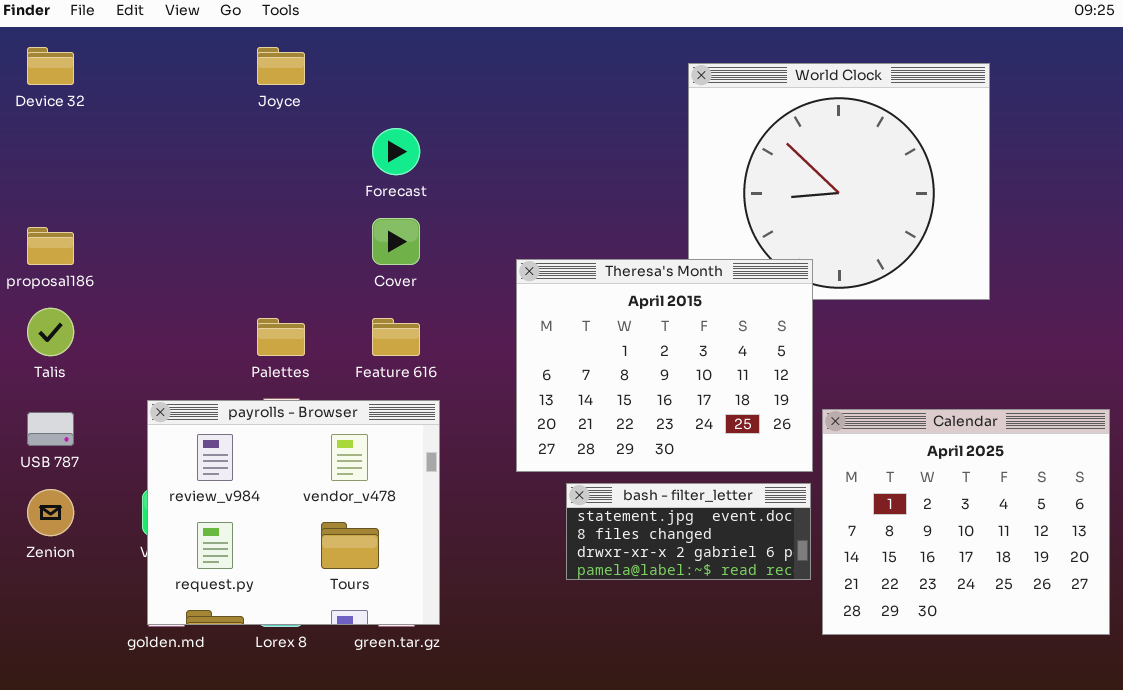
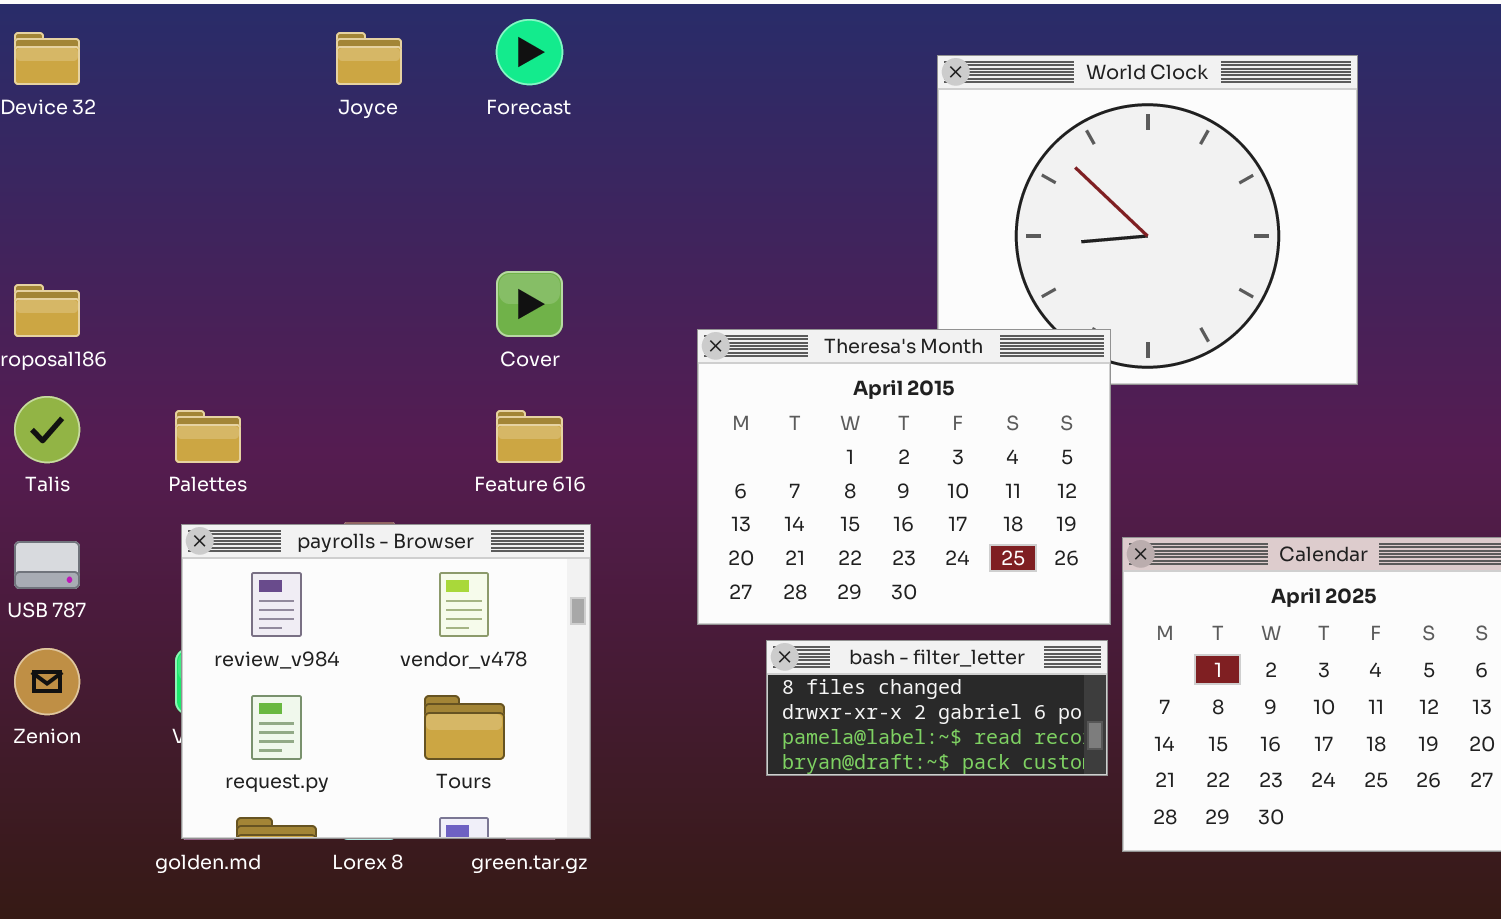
Forecast: [372,128,420,175] -> [496,19,563,85], moved
Palettes: [257,318,305,356] -> [175,410,241,463], moved
bash - filter_letter: [566,483,811,580] -> [766,640,1108,776], scrolled down 1 row

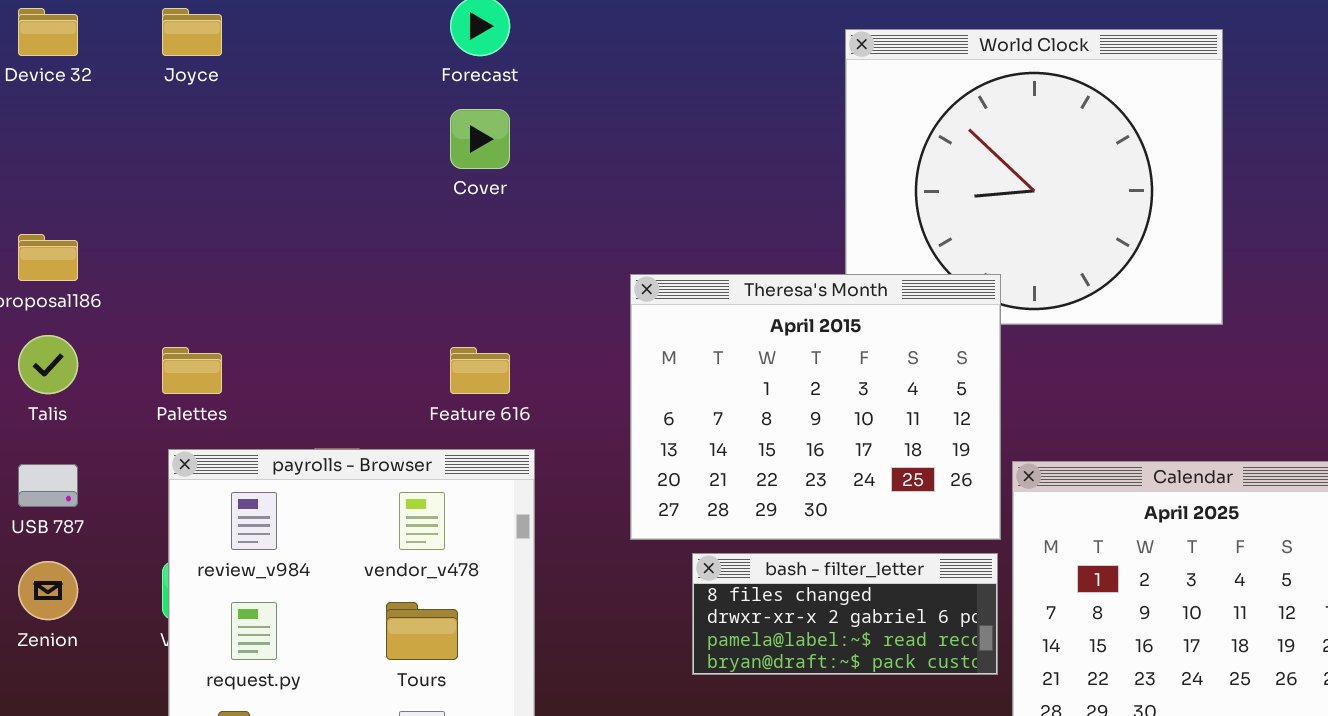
Joyce: [336,32,402,85] -> [162,8,222,56], moved
Cover: [496,271,563,337] -> [450,109,510,169], moved

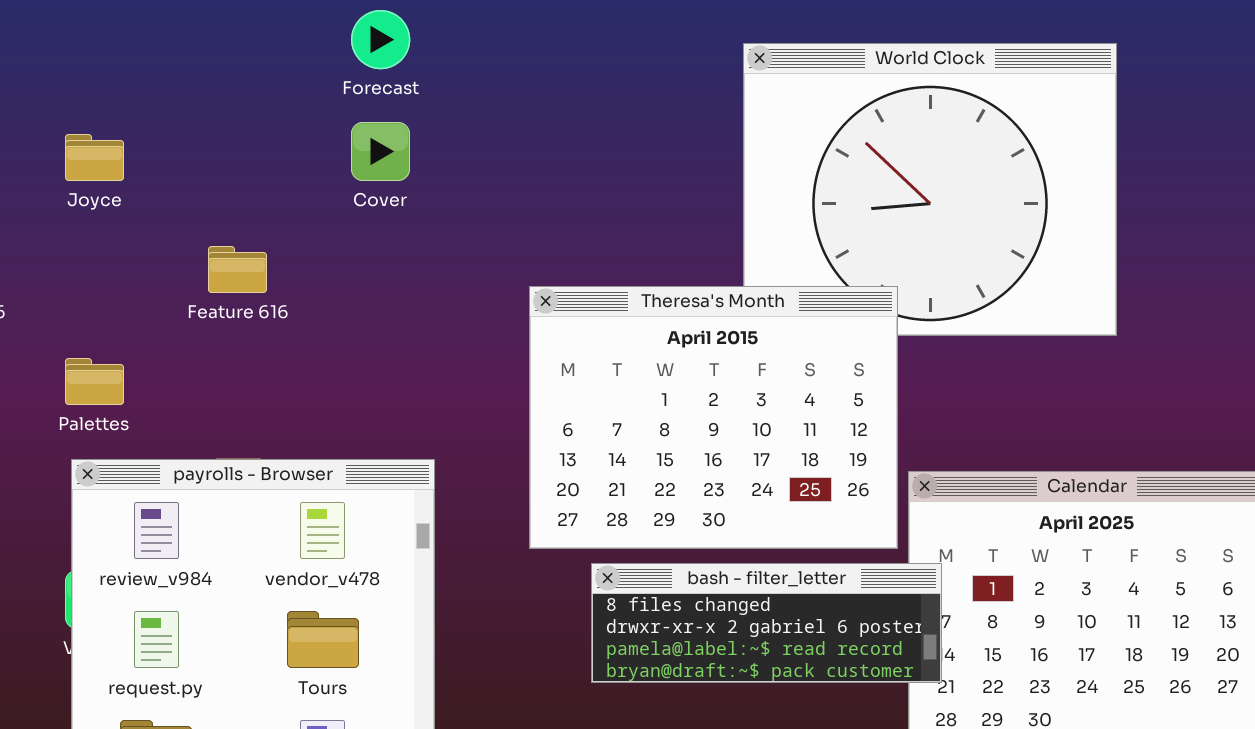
Joyce: [162,8,222,56] -> [65,134,124,181], moved
Feature 616: [450,347,510,394] -> [208,246,267,293], moved
bash - filter_letter: [692,553,998,675] -> [591,563,942,683], resized

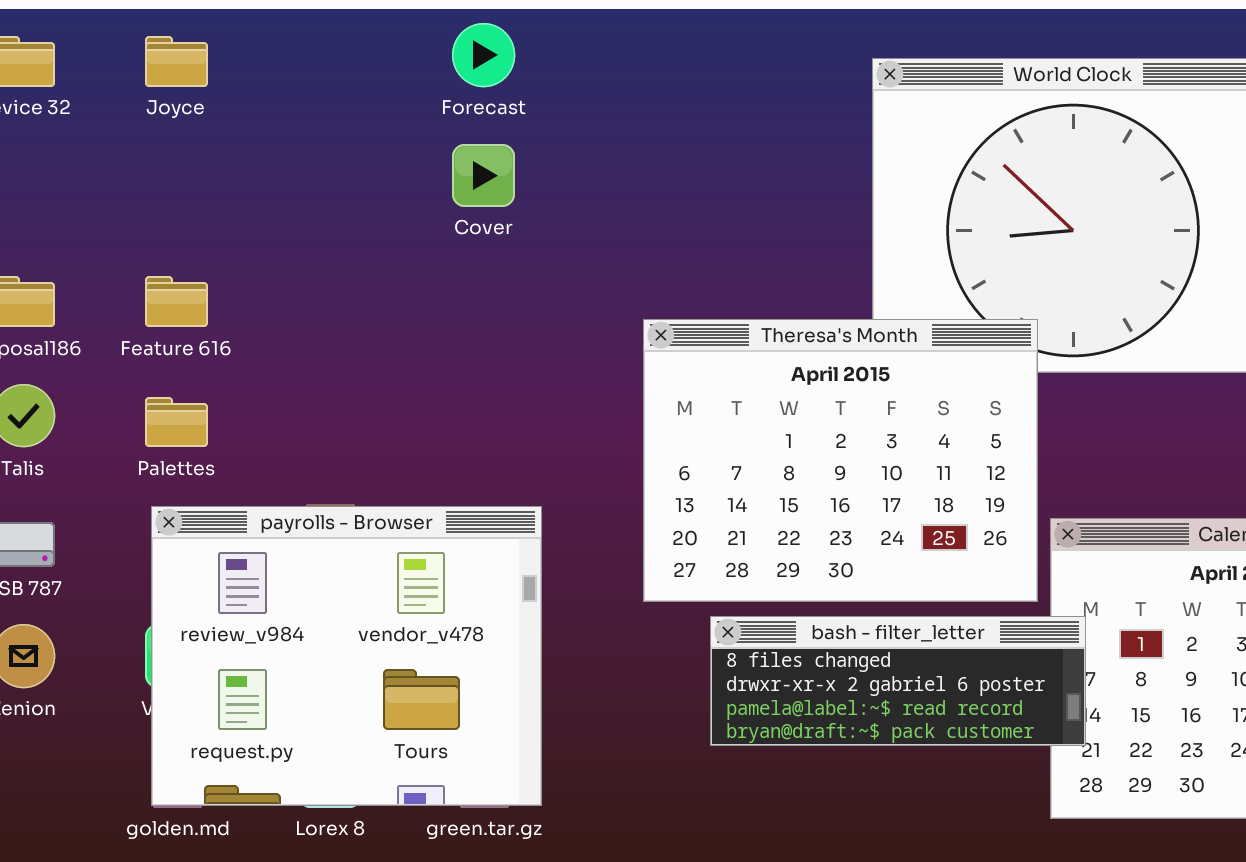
Joyce: [65,134,124,181] -> [145,36,208,87], moved
Feature 616: [208,246,267,293] -> [145,276,208,327], moved

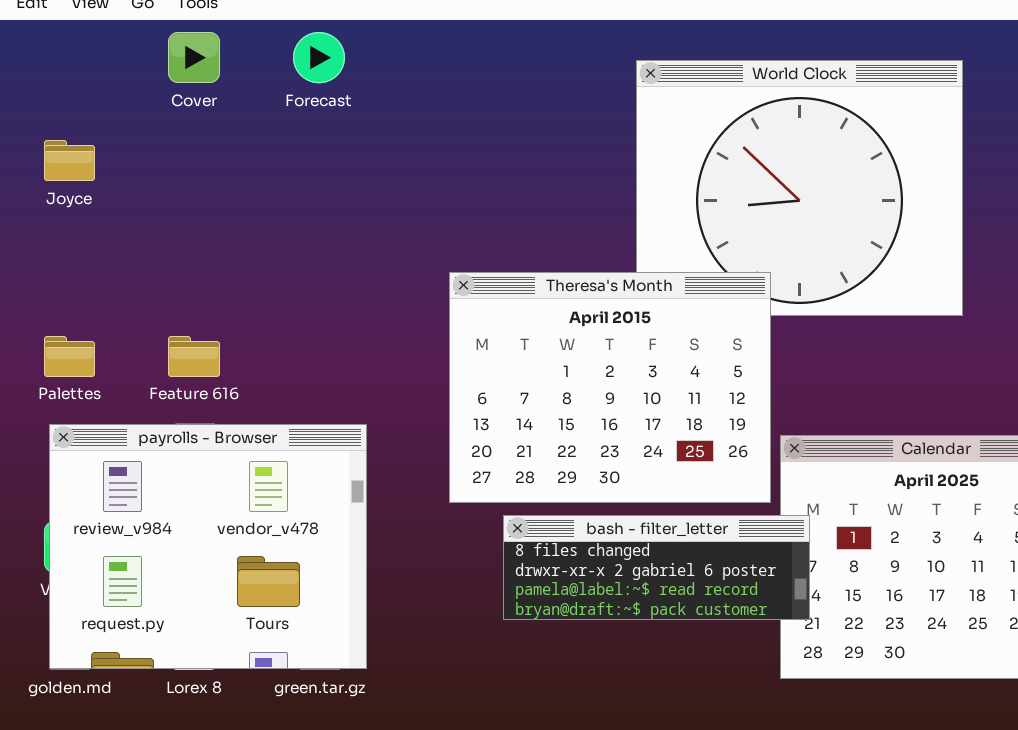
Joyce: [145,36,208,87] -> [44,140,95,181], moved
Cover: [452,144,515,207] -> [168,32,220,83], moved
Feature 616: [145,276,208,327] -> [168,336,220,377], moved

